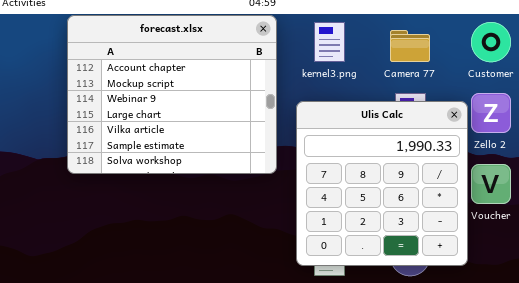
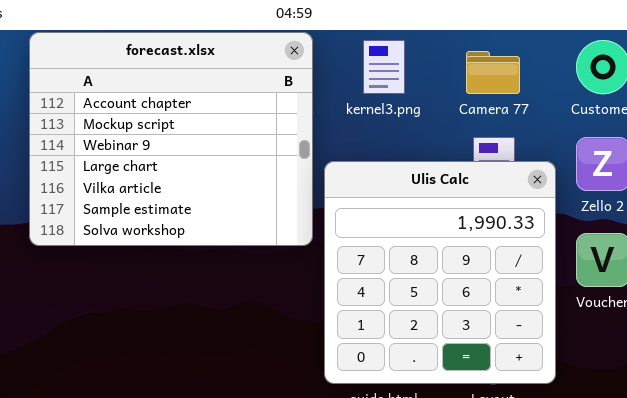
Ulis Calc: [296,101,468,266] -> [324,161,556,384], moved

